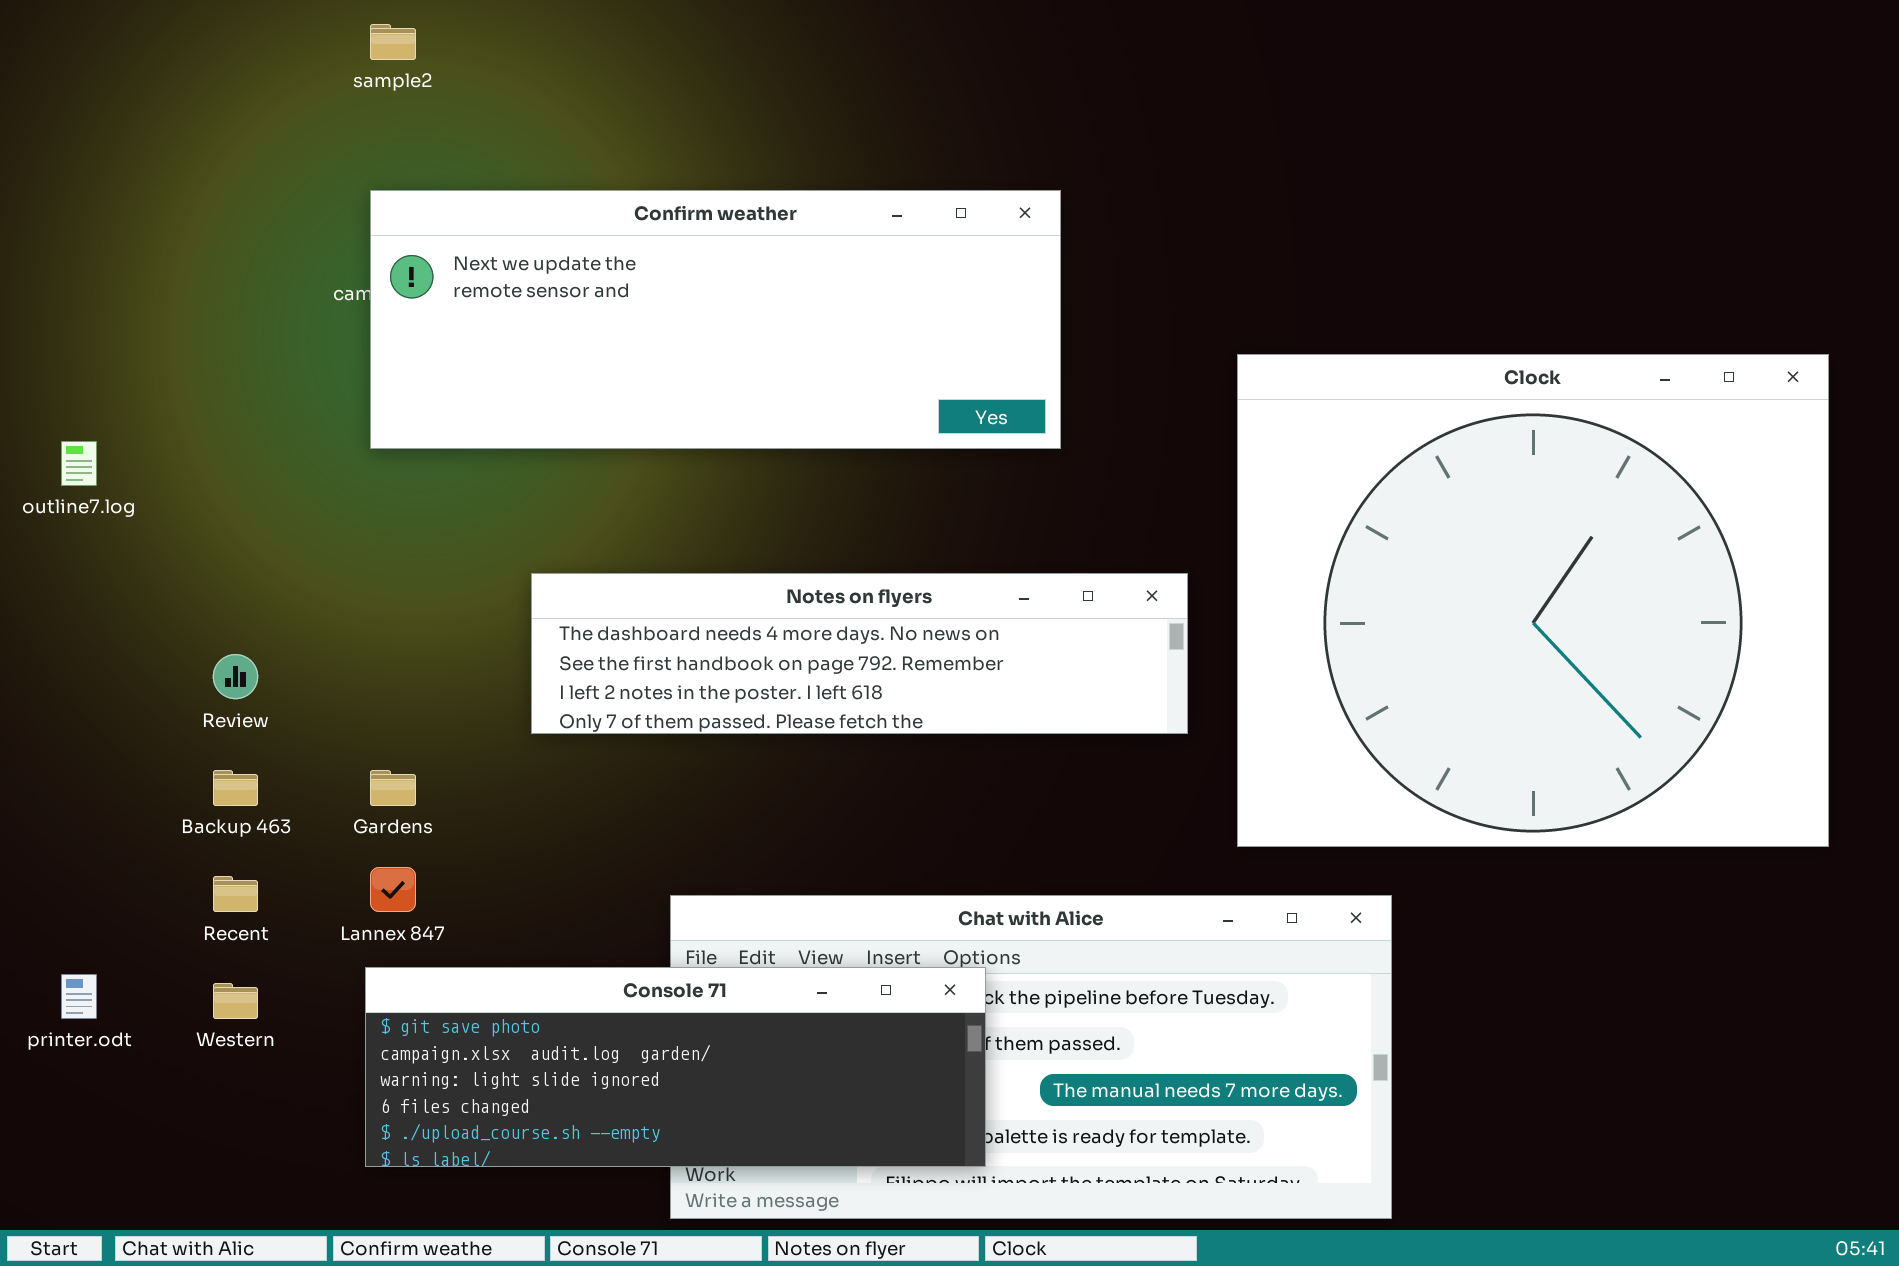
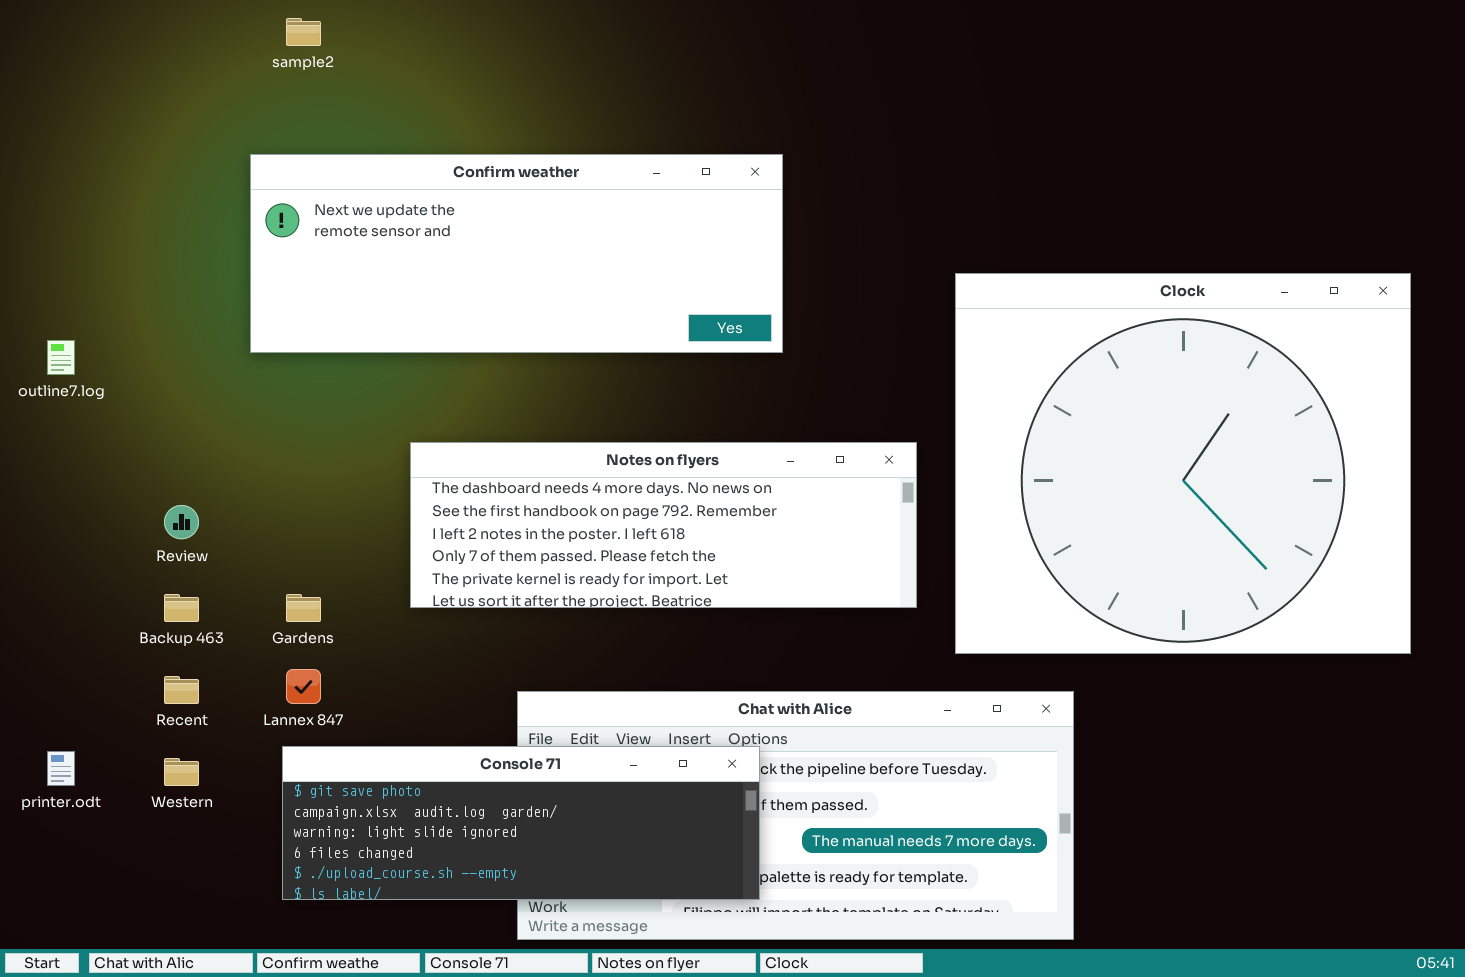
Confirm weather: [370,190,1061,449] -> [250,154,783,353], moved
Notes on flyers: [531,573,1188,734] -> [410,442,917,608], resized

